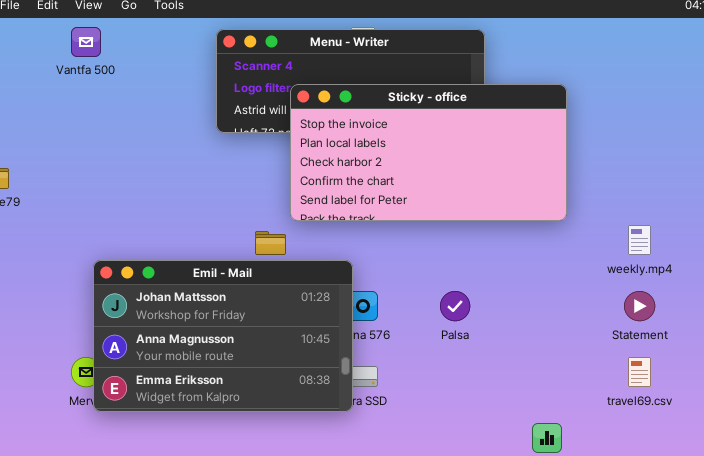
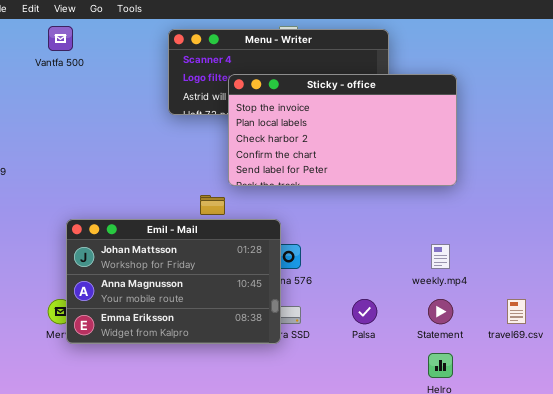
weekly.mp4: [628,225,651,255] -> [431,244,450,269], moved
Palsa: [440,291,470,321] -> [352,299,377,324], moved
Statement: [624,291,655,321] -> [428,299,453,324], moved

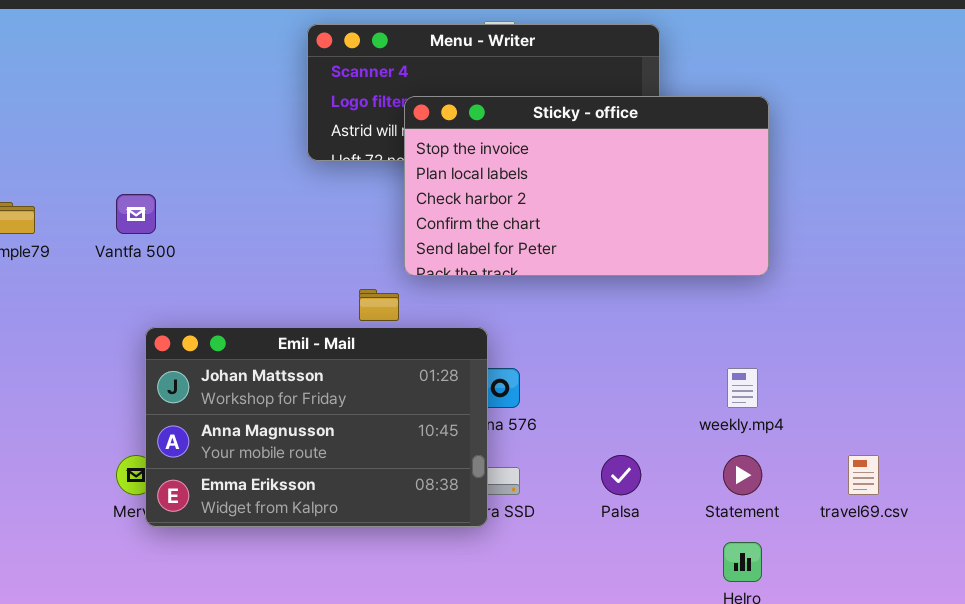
Vantfa 500: [48,26,73,51] -> [116,194,156,234], moved

